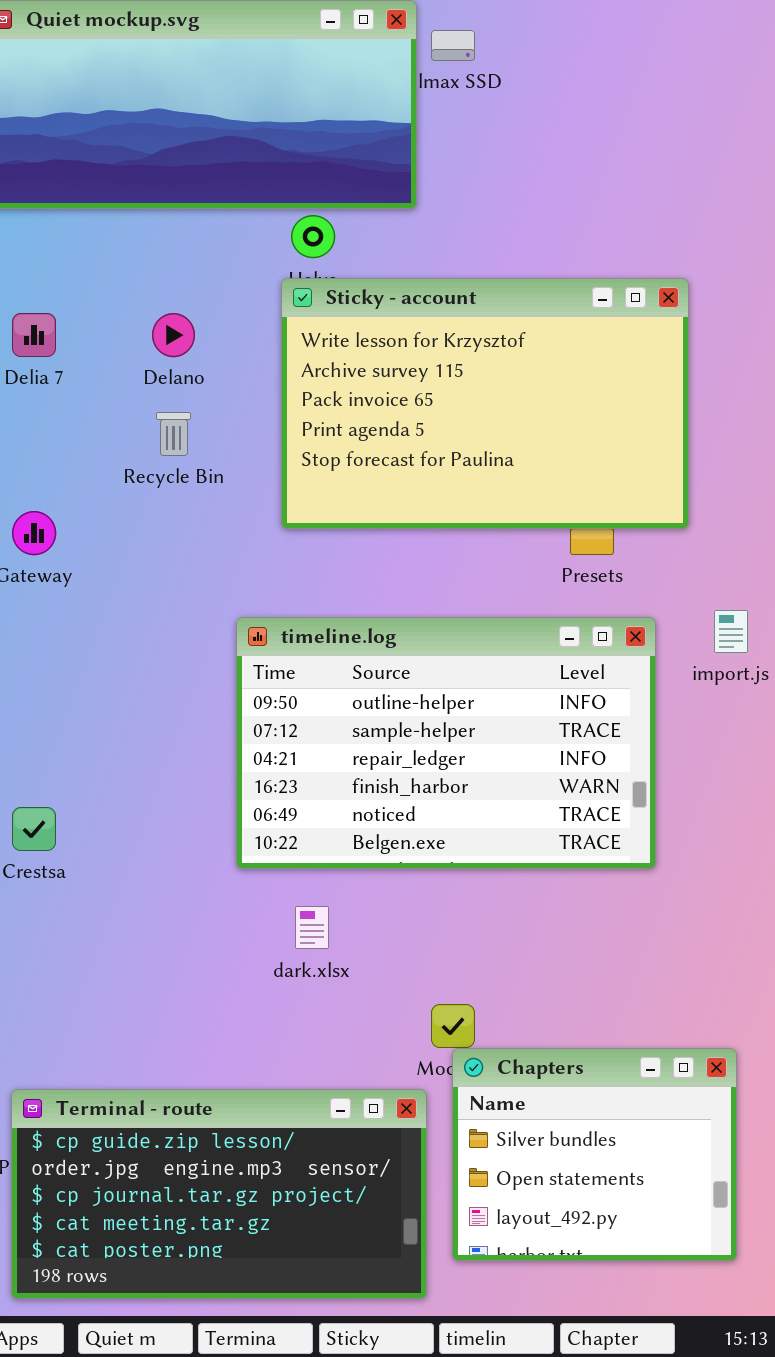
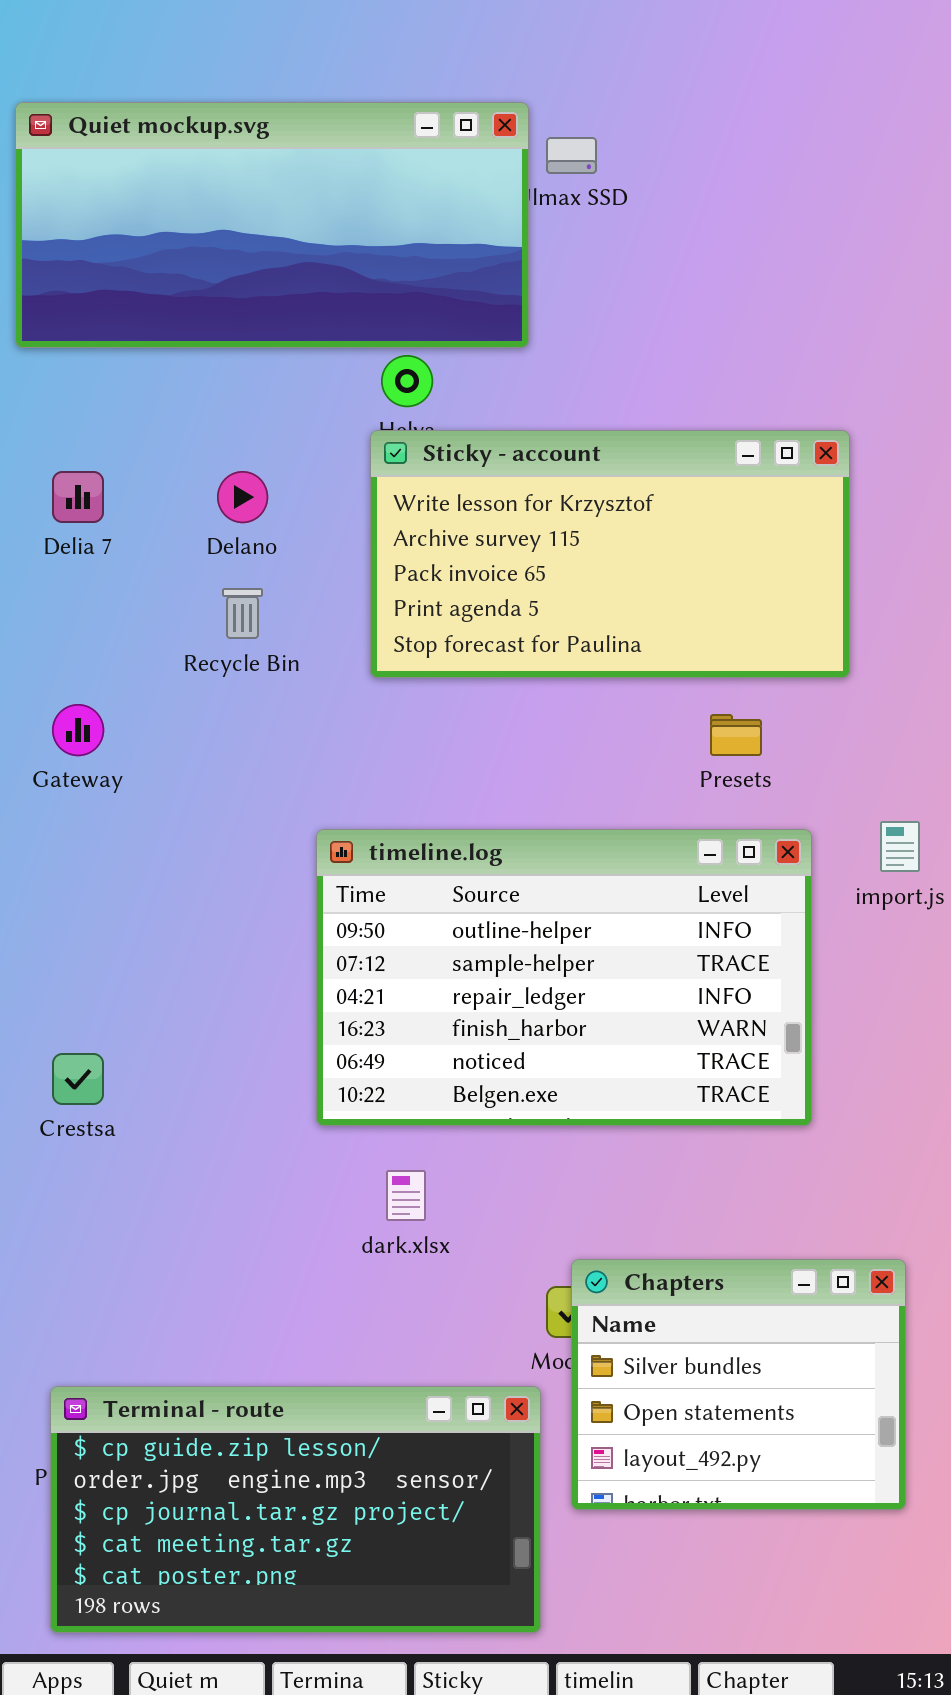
Sticky - account: [281,278,689,529] -> [370,430,850,678], resized
Chapters: [452,1048,737,1261] -> [571,1259,906,1510], moved

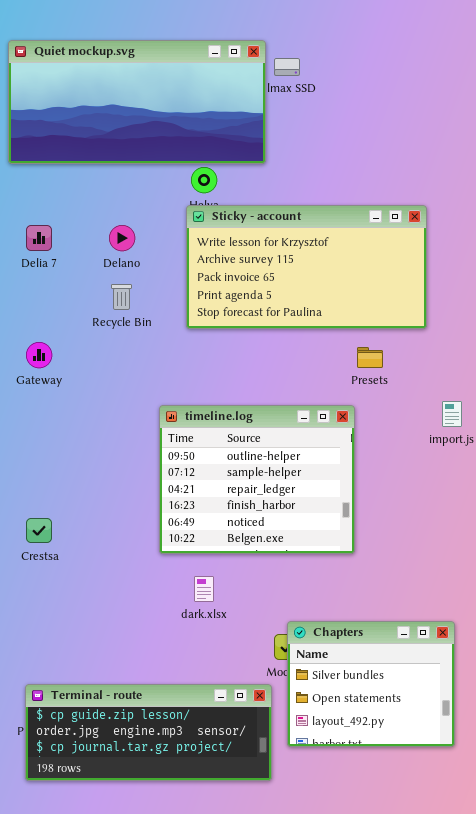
timeline.log: [316,829,812,1126] -> [159,405,355,554], resized
Terminal - route: [50,1386,541,1633] -> [25,684,272,781], resized

